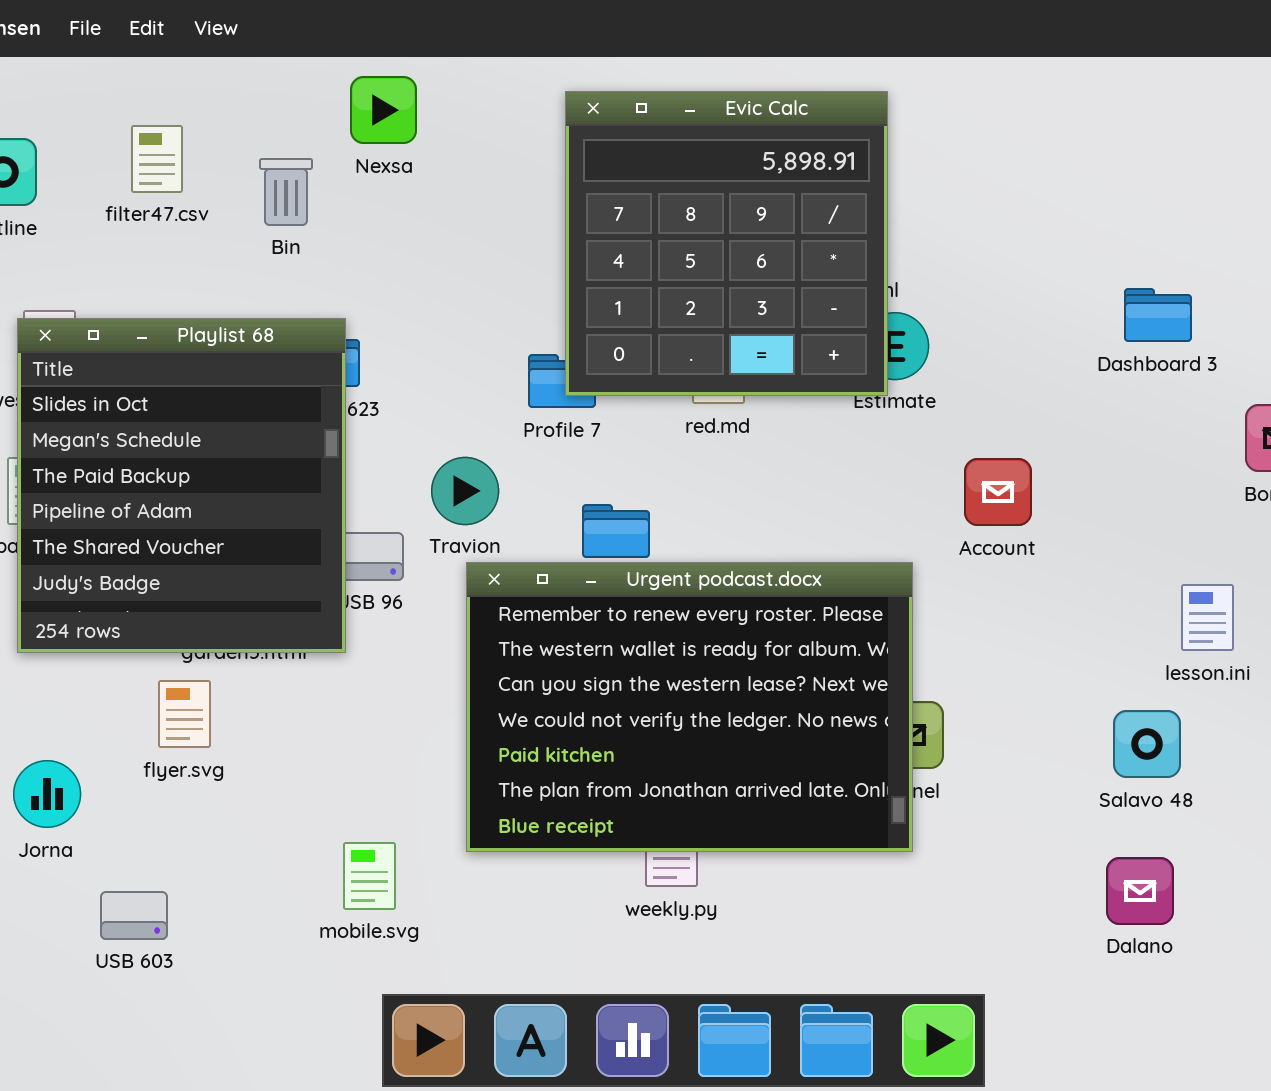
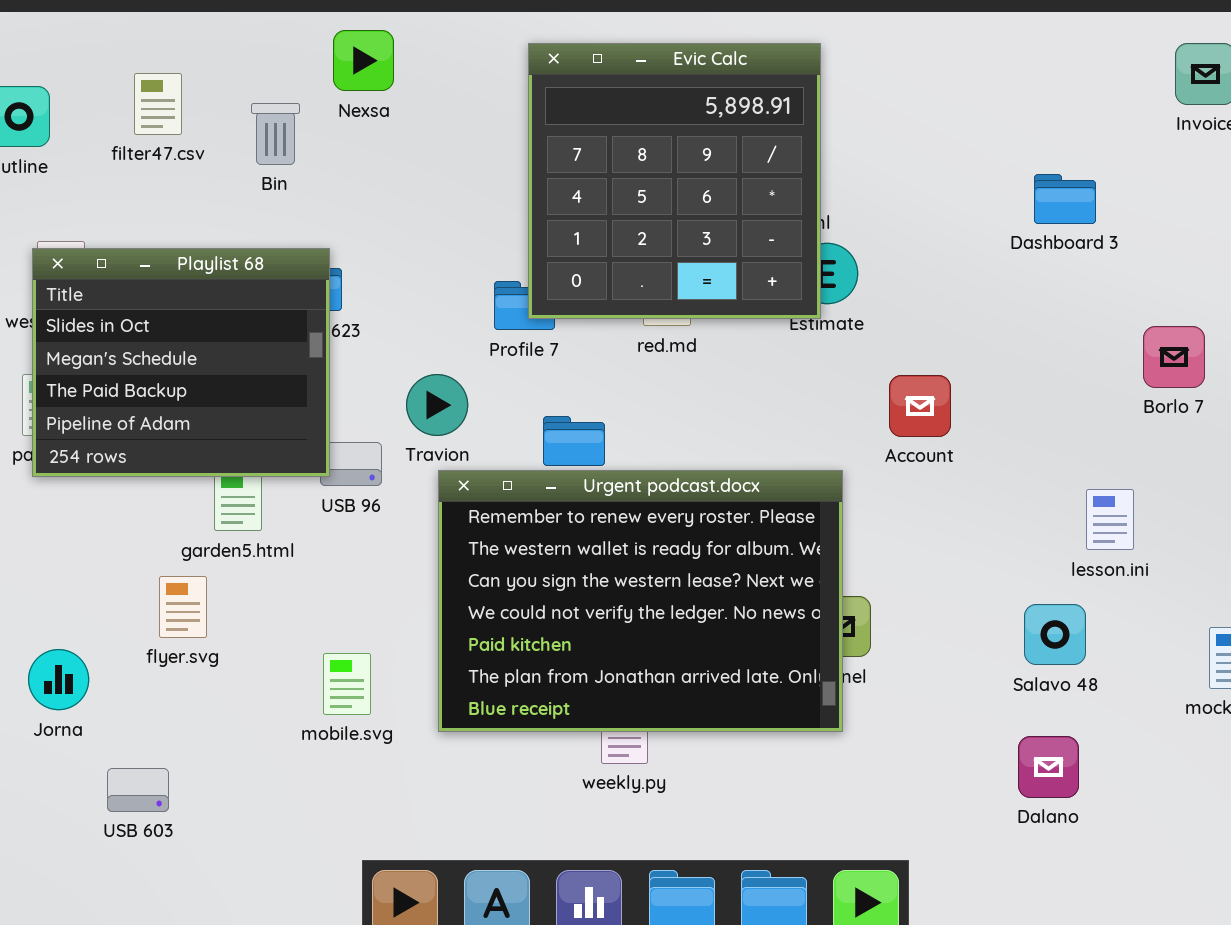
Dashboard 3: [1124,288,1192,342] -> [1034,174,1096,224], moved
Playlist 68: [17,318,346,653] -> [32,248,330,477], resized
mobile.svg: [343,842,396,910] -> [323,653,371,715], moved

